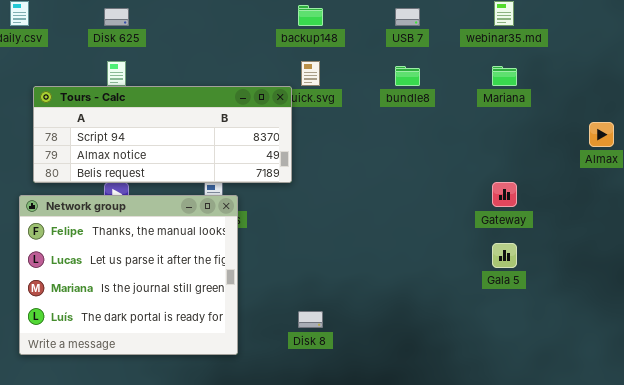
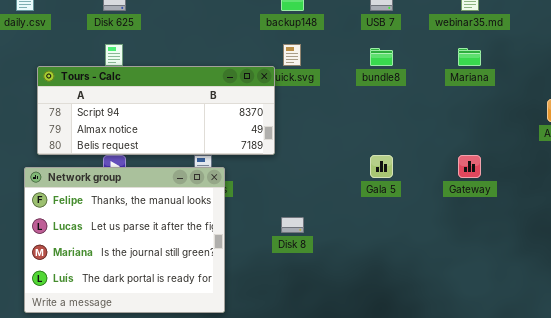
Gala 5: [492,243,517,268] -> [370,155,393,178], moved
Disk 8: [298,311,323,328] -> [281,217,304,233], moved

